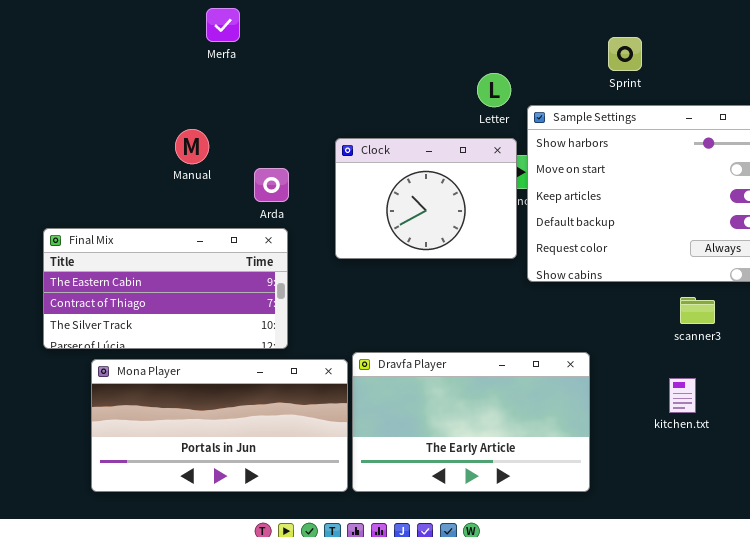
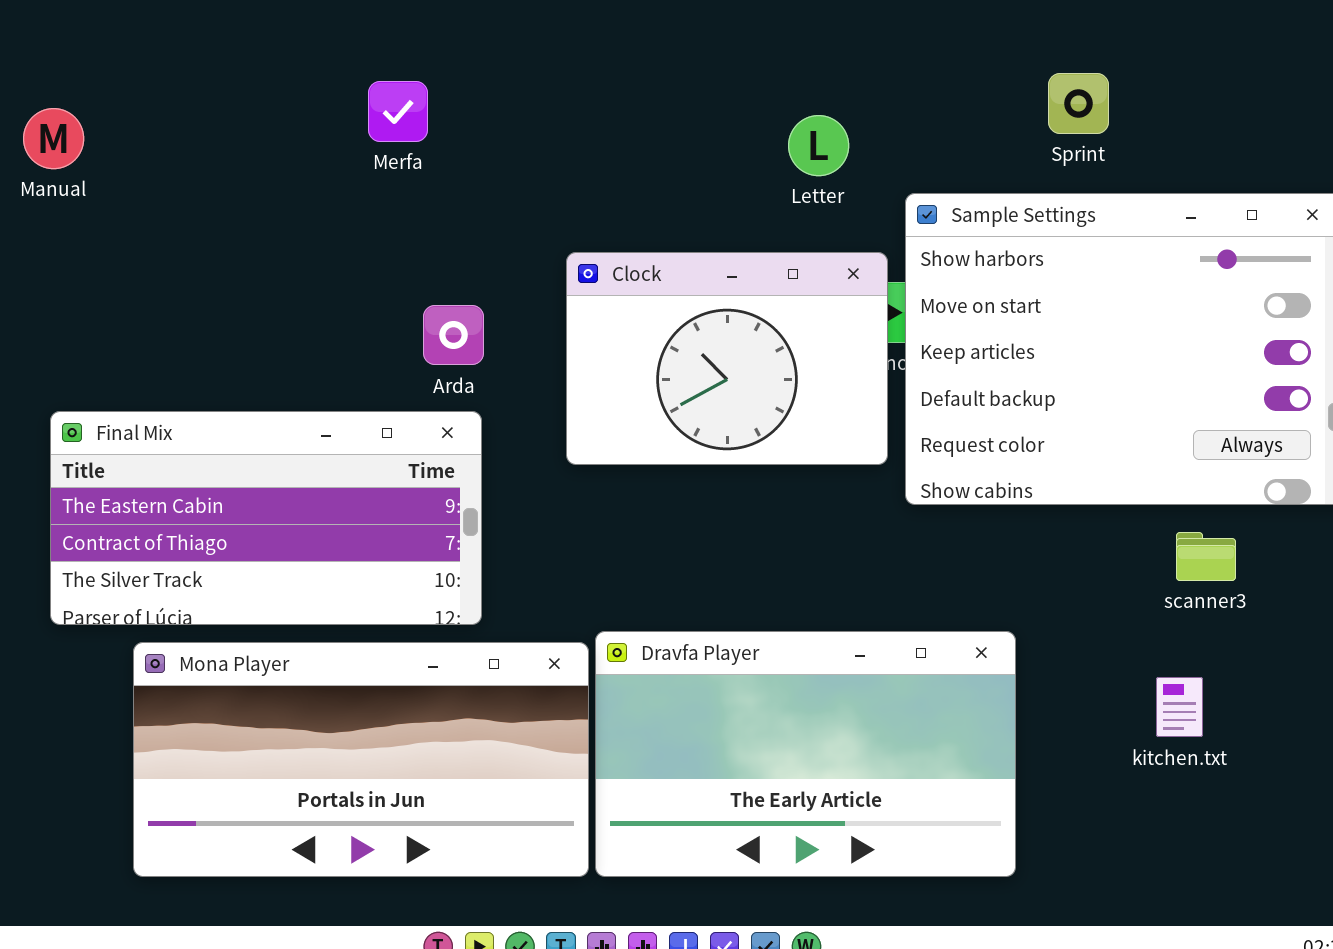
Merfa: [206,8,240,42] -> [368,81,428,142], moved
Letter: [477,73,511,107] -> [788,115,849,176], moved
Manual: [175,129,209,164] -> [23,108,84,169], moved

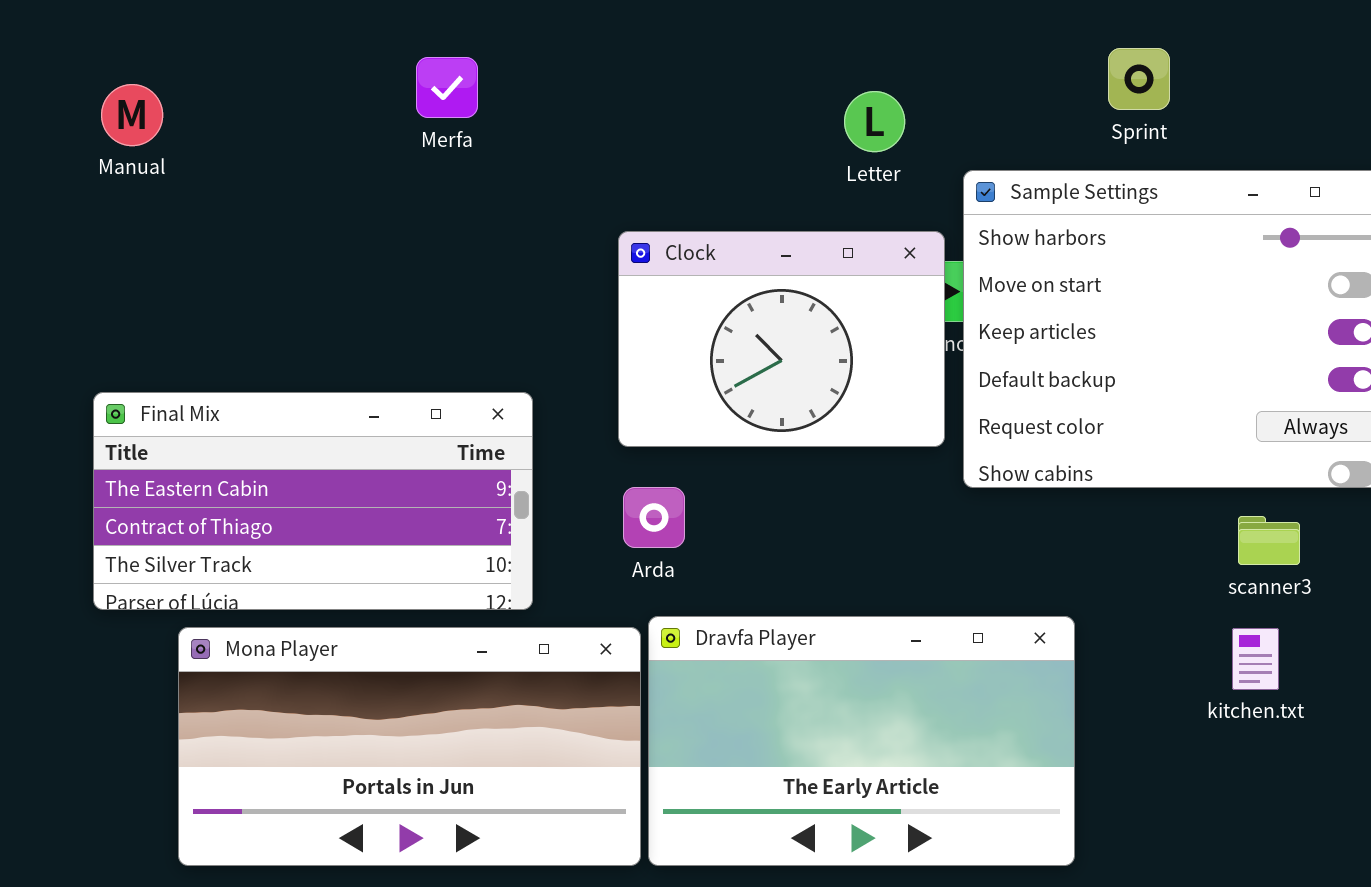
Manual: [23,108,84,169] -> [101,84,163,146], moved
Arda: [423,305,484,365] -> [623,487,685,548], moved
kitchen.txt: [1156,677,1203,737] -> [1232,628,1279,690], moved

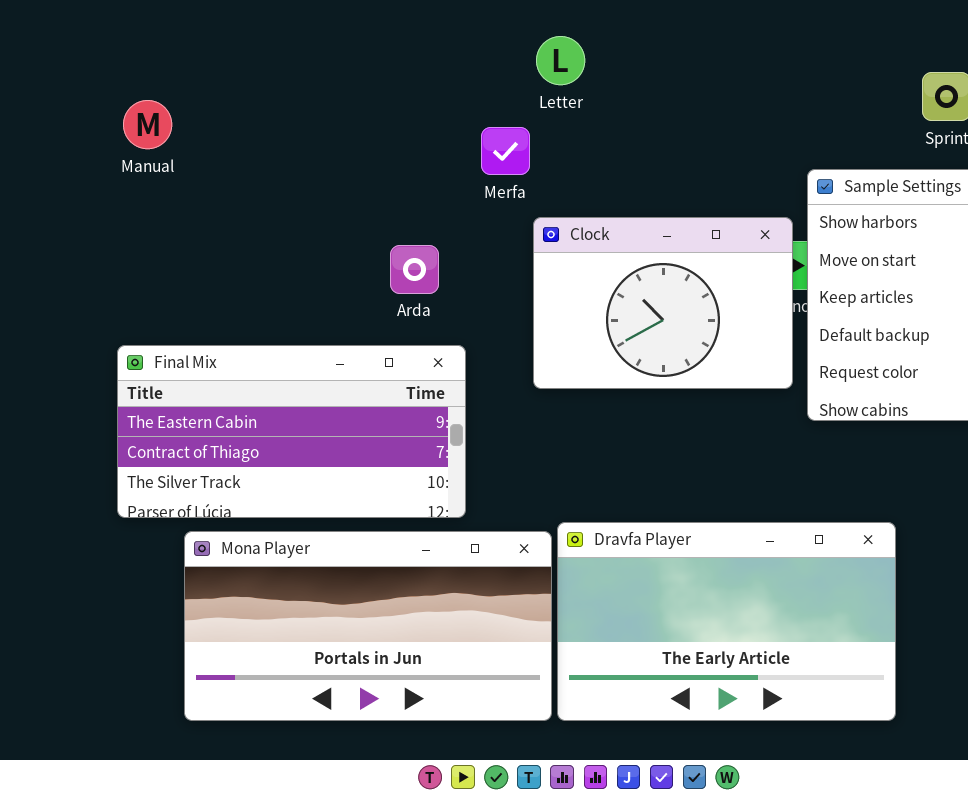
Merfa: [416,57,478,118] -> [481,127,530,175], moved
Letter: [844,91,905,152] -> [536,36,585,85], moved
Arda: [623,487,685,548] -> [390,245,439,294], moved

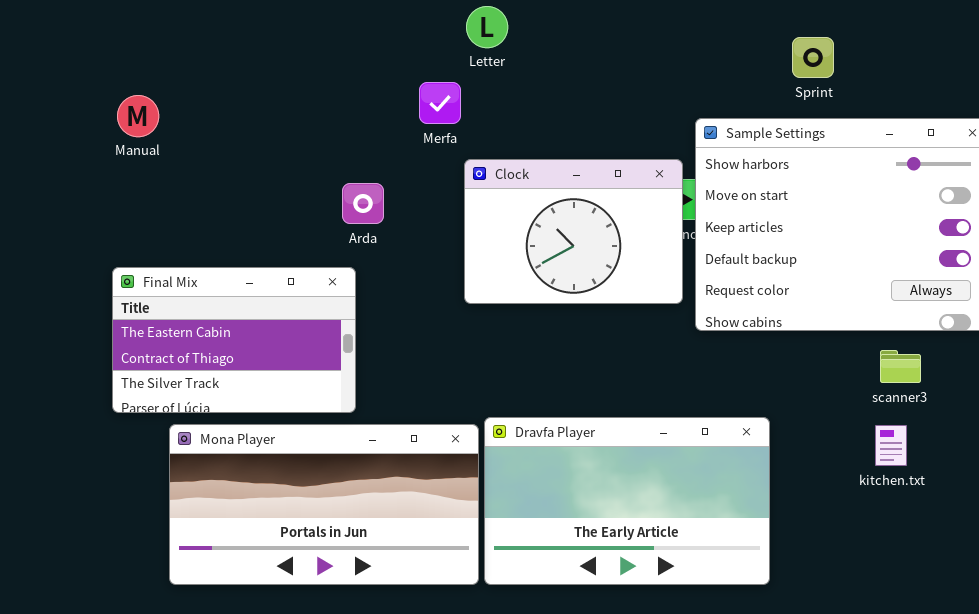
Manual: [123,100,172,149] -> [117,95,159,137], moved
Final Mix: [117,345,466,518] -> [112,267,356,413], resized

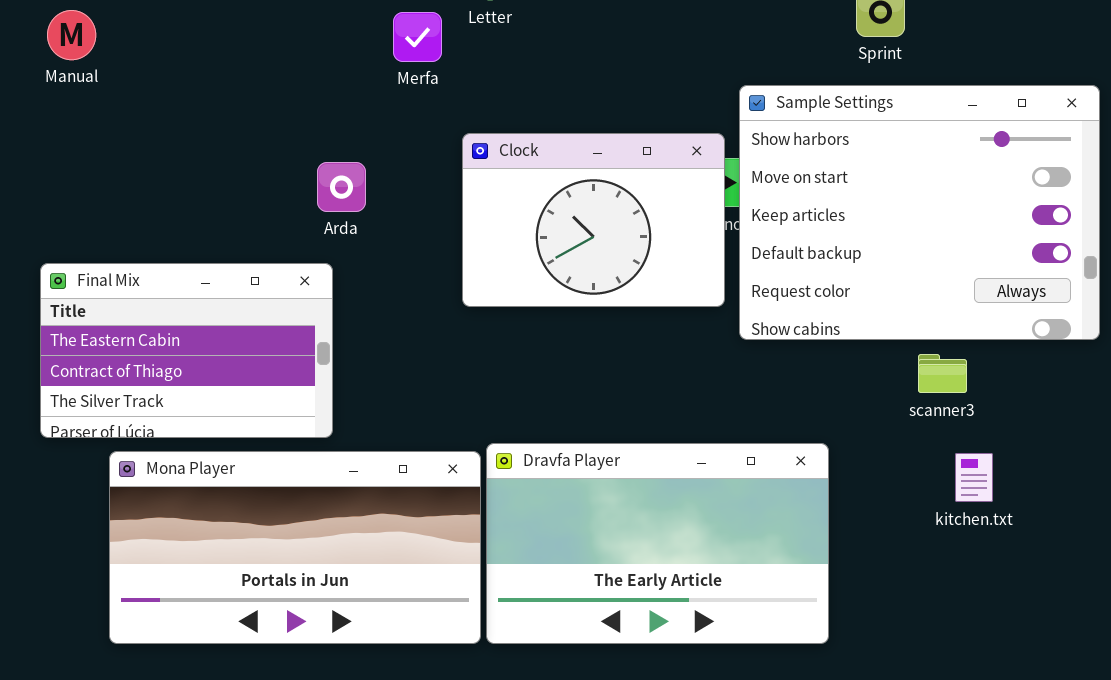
Merfa: [419,82,461,124] -> [393,12,442,62], moved
Manual: [117,95,159,137] -> [47,10,96,60], moved
scanner3: [880,350,921,383] -> [918,354,967,393], moved

